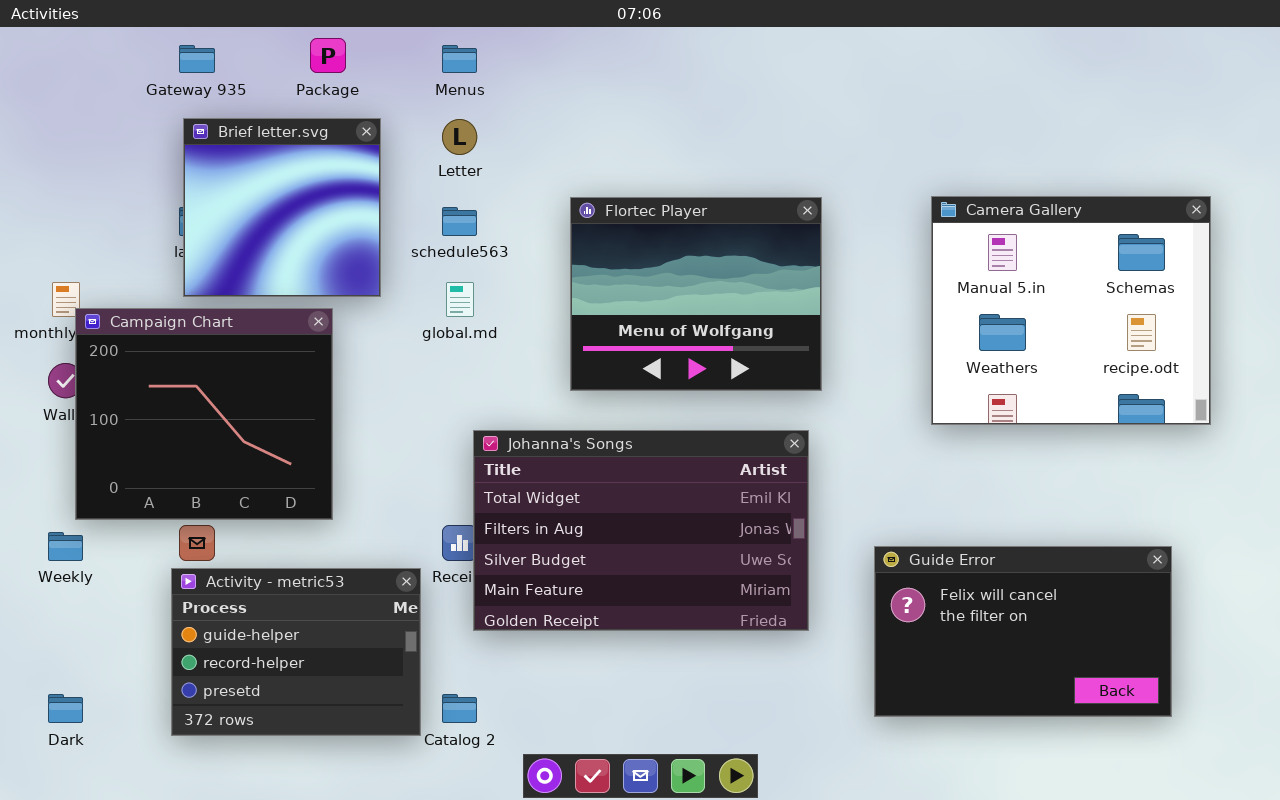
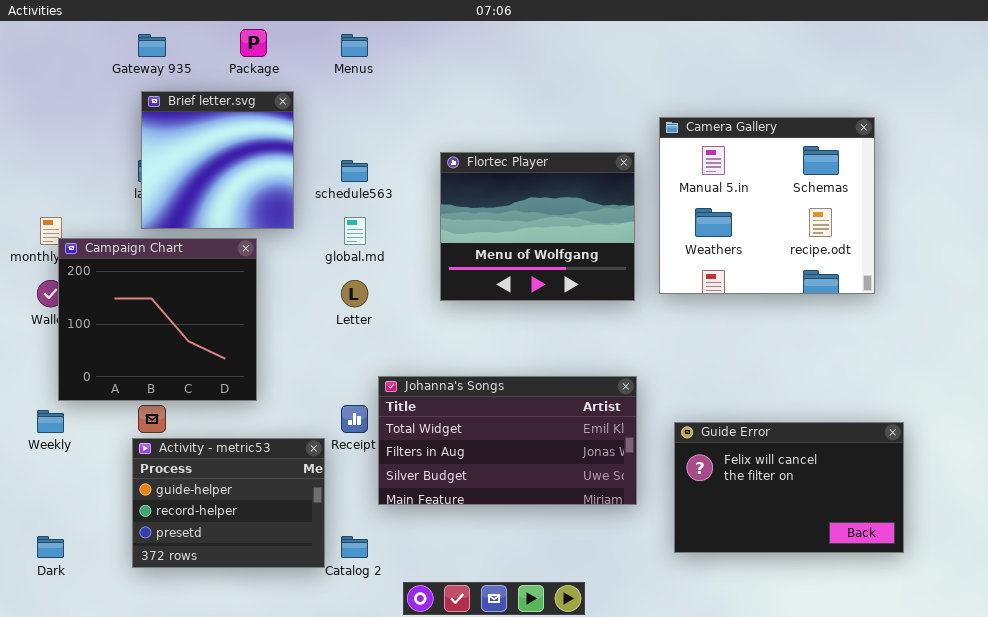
Letter: [442,119,477,155] -> [341,280,368,307], moved
Camera Gallery: [931,196,1211,425] -> [659,117,875,294], moved
Johanna's Songs: [473,430,809,631] -> [378,376,637,505], moved, resized

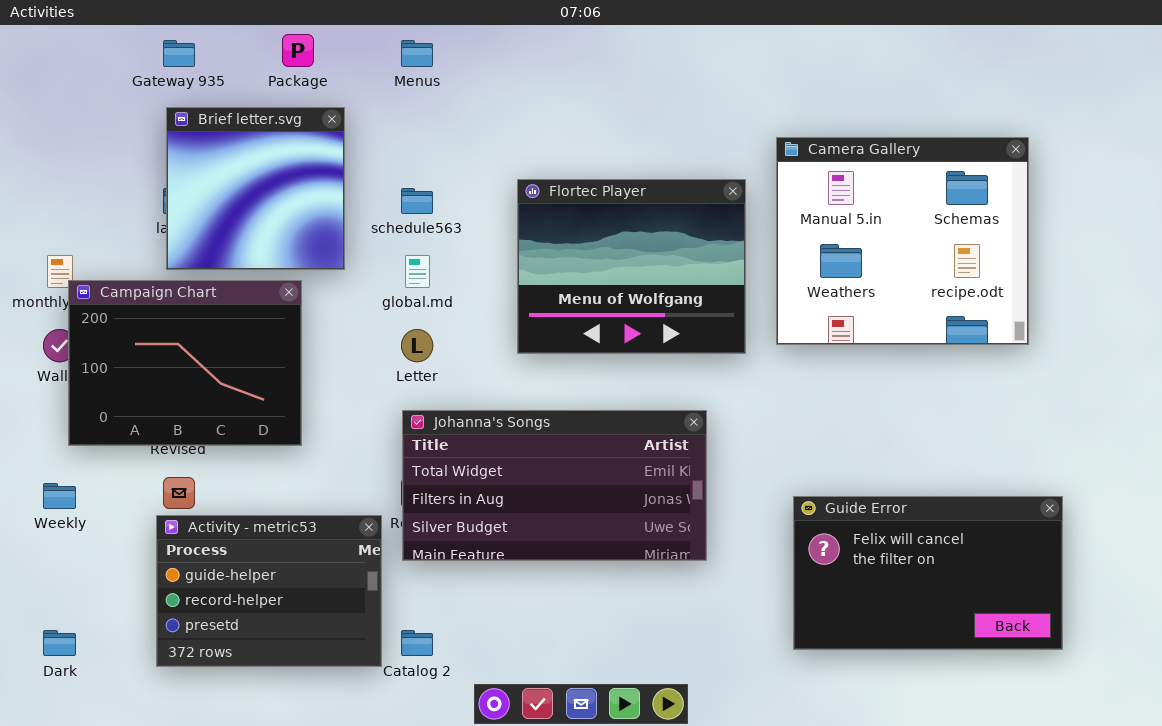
Campaign Chart: [58,238,257,401] -> [68,280,302,446], resized
Johanna's Songs: [378,376,637,505] -> [402,410,707,561], moved

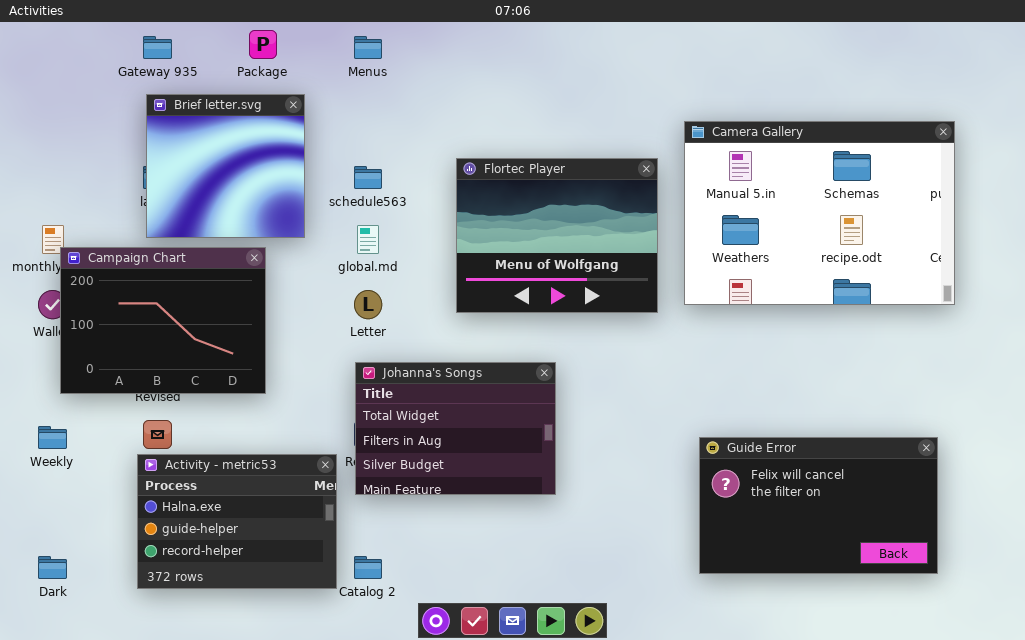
Camera Gallery: [776,137,1029,345] -> [684,121,955,305], resized
Johanna's Songs: [402,410,707,561] -> [355,362,556,495], resized
Activity - metric53: [156,515,382,667] -> [137,454,337,589], scrolled up 1 row

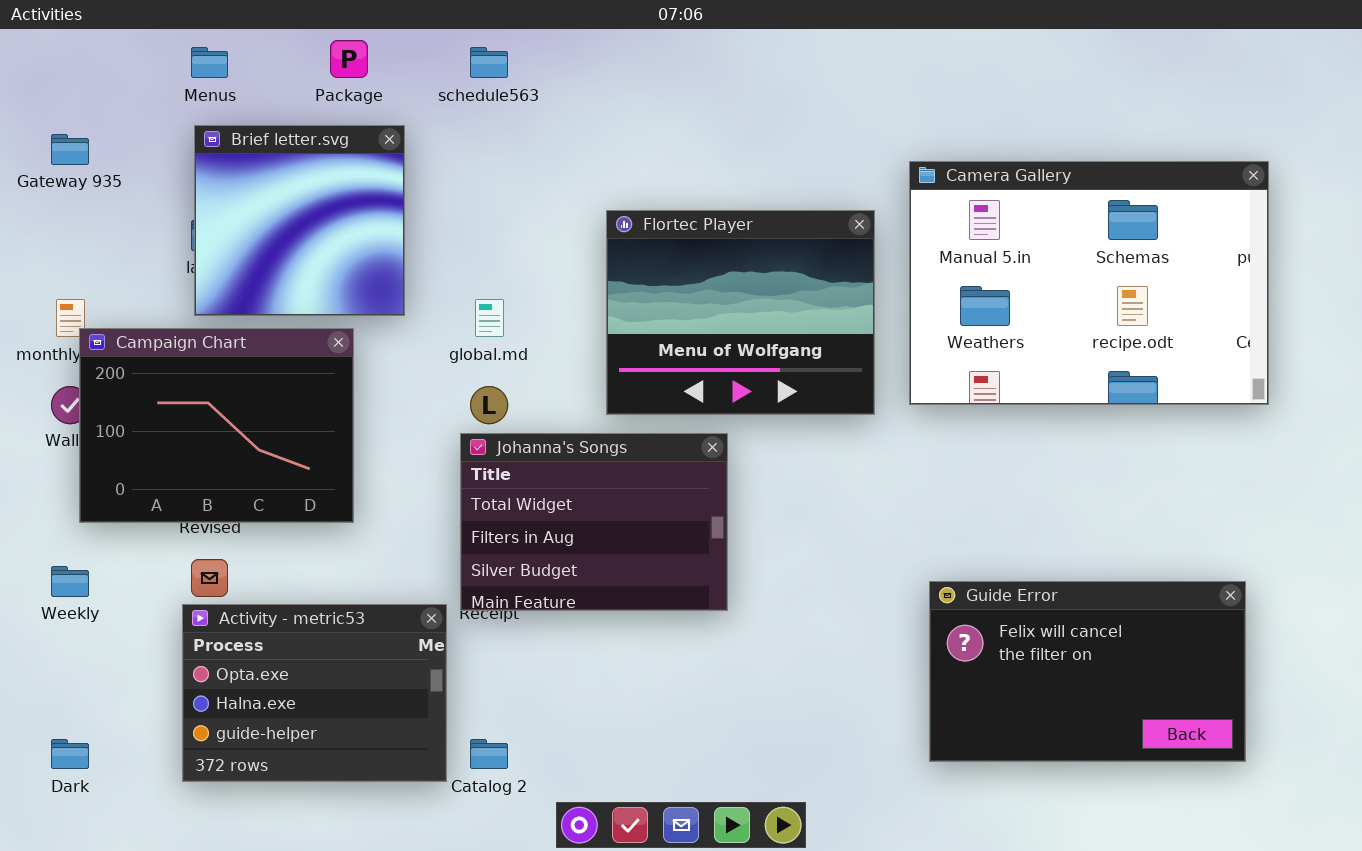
Gateway 935: [143,36,172,59] -> [51,134,89,165], moved
Menus: [354,36,382,59] -> [191,47,228,78], moved
schedule563: [354,166,382,189] -> [470,47,508,78], moved
Johanna's Songs: [355,362,556,495] -> [460,433,728,611], moved
Activity - metric53: [137,454,337,589] -> [182,604,447,782], scrolled up 1 row

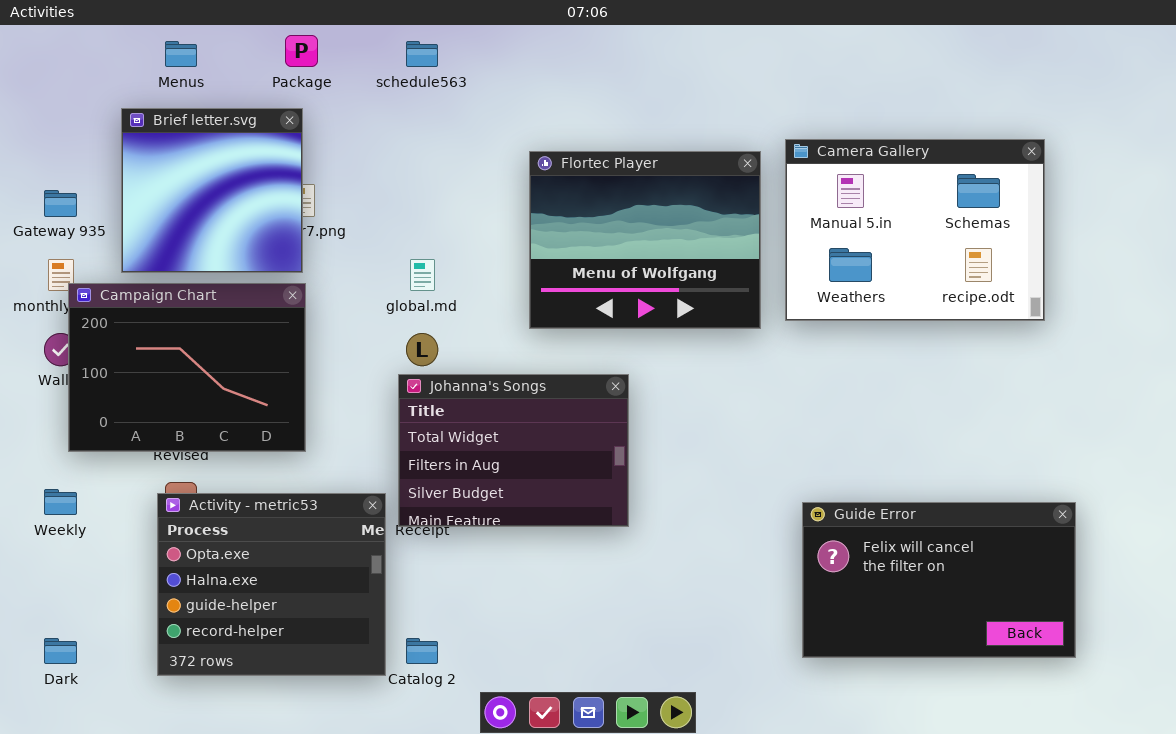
Brief letter.svg: [194,125,405,316] -> [121,108,303,273], moved
Gateway 935: [51,134,89,165] -> [44,190,77,217], moved
Camera Gallery: [909,161,1269,405] -> [785,139,1045,321], resized
Flortec Player: [606,210,875,415] -> [529,151,761,329], moved
Activity - metric53: [182,604,447,782] -> [157,493,386,676], resized

